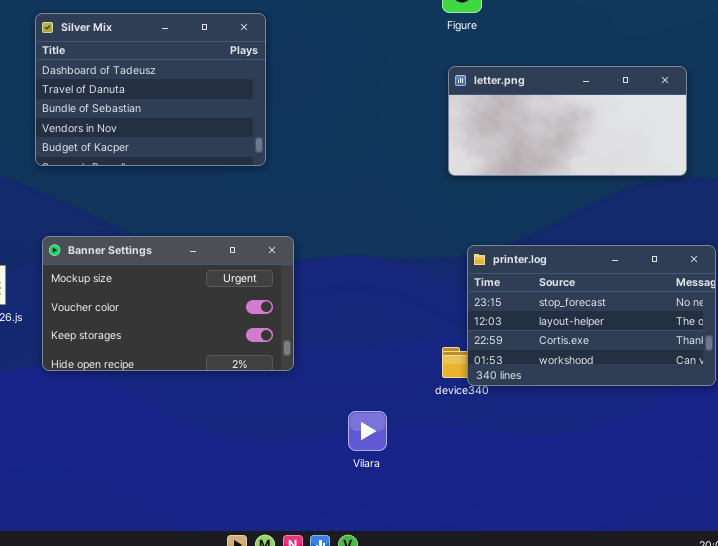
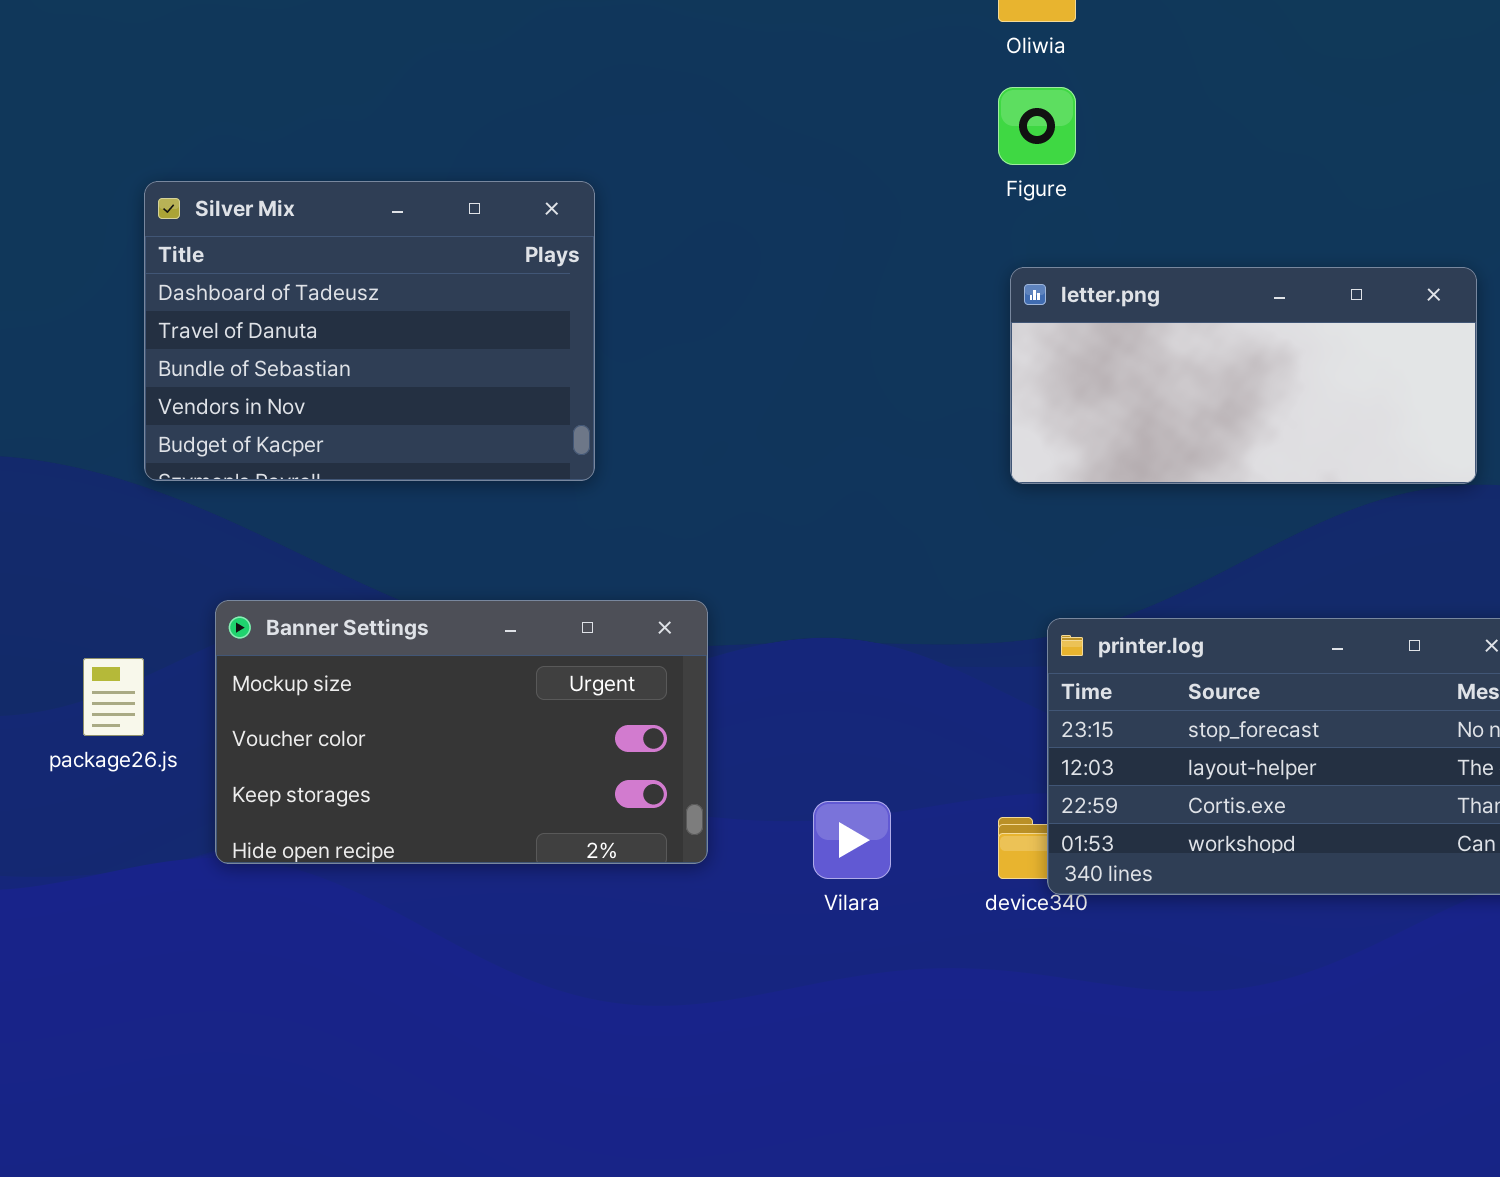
Silver Mix: [35,13,266,166] -> [144,181,595,481], moved
Vilara: [348,411,387,451] -> [813,801,891,879], moved

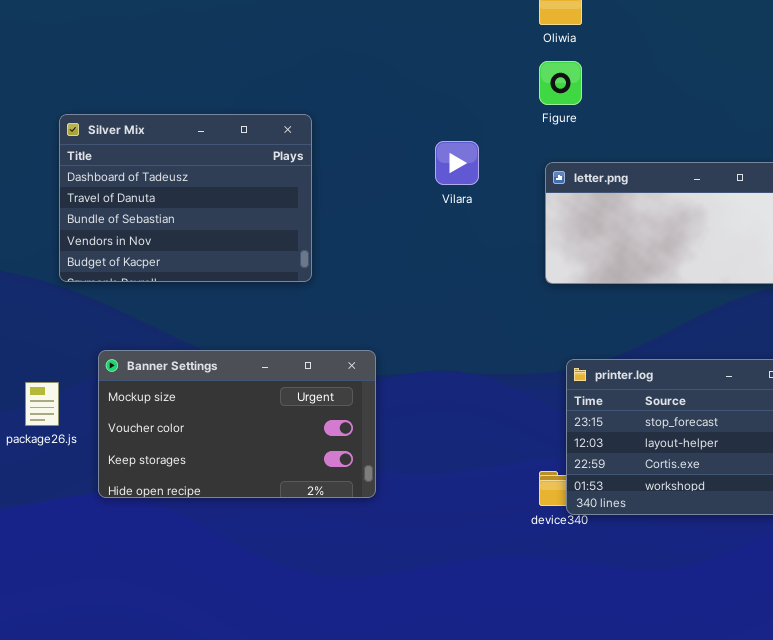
Vilara: [813,801,891,879] -> [435,141,479,185], moved

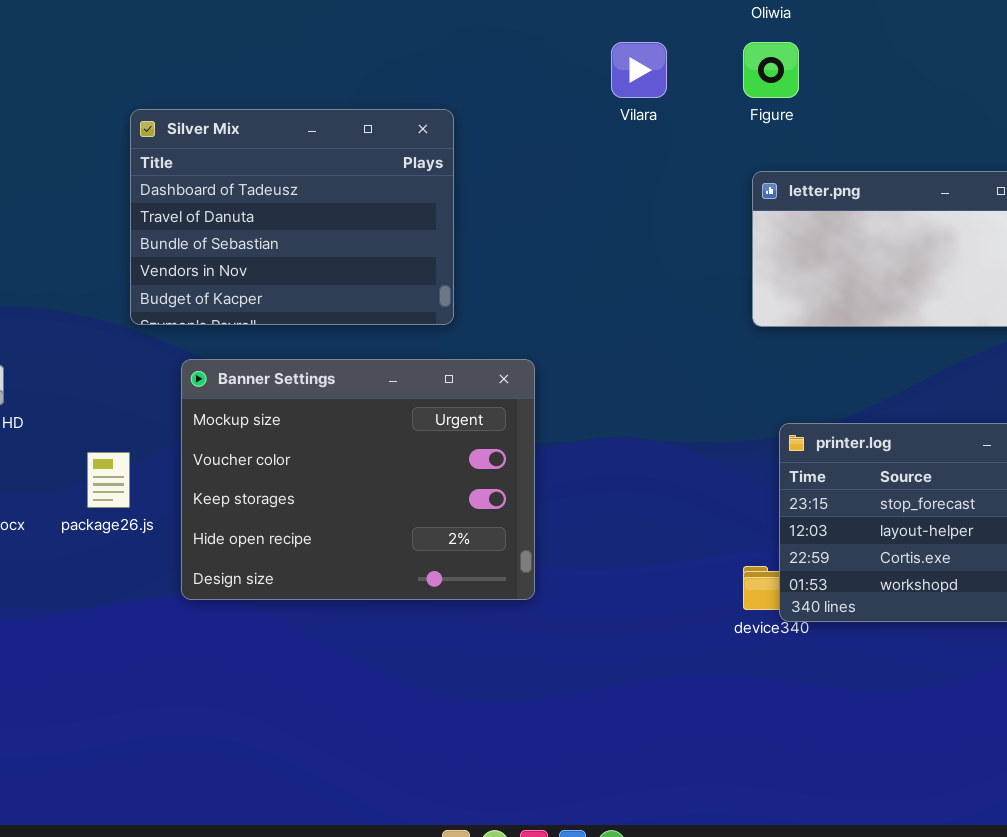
Vilara: [435,141,479,185] -> [611,42,667,98], moved
Banner Settings: [98,350,376,498] -> [181,359,535,600], resized

